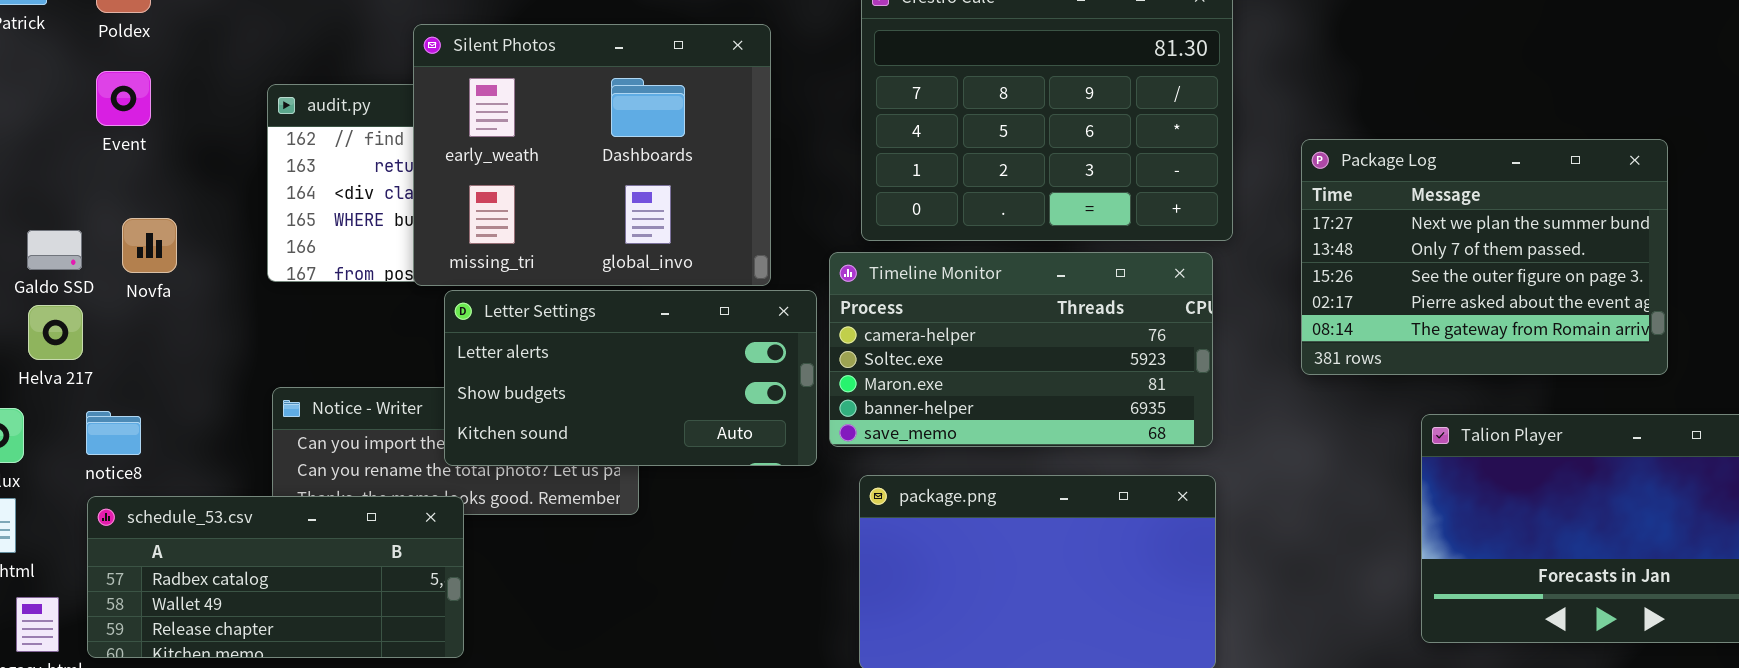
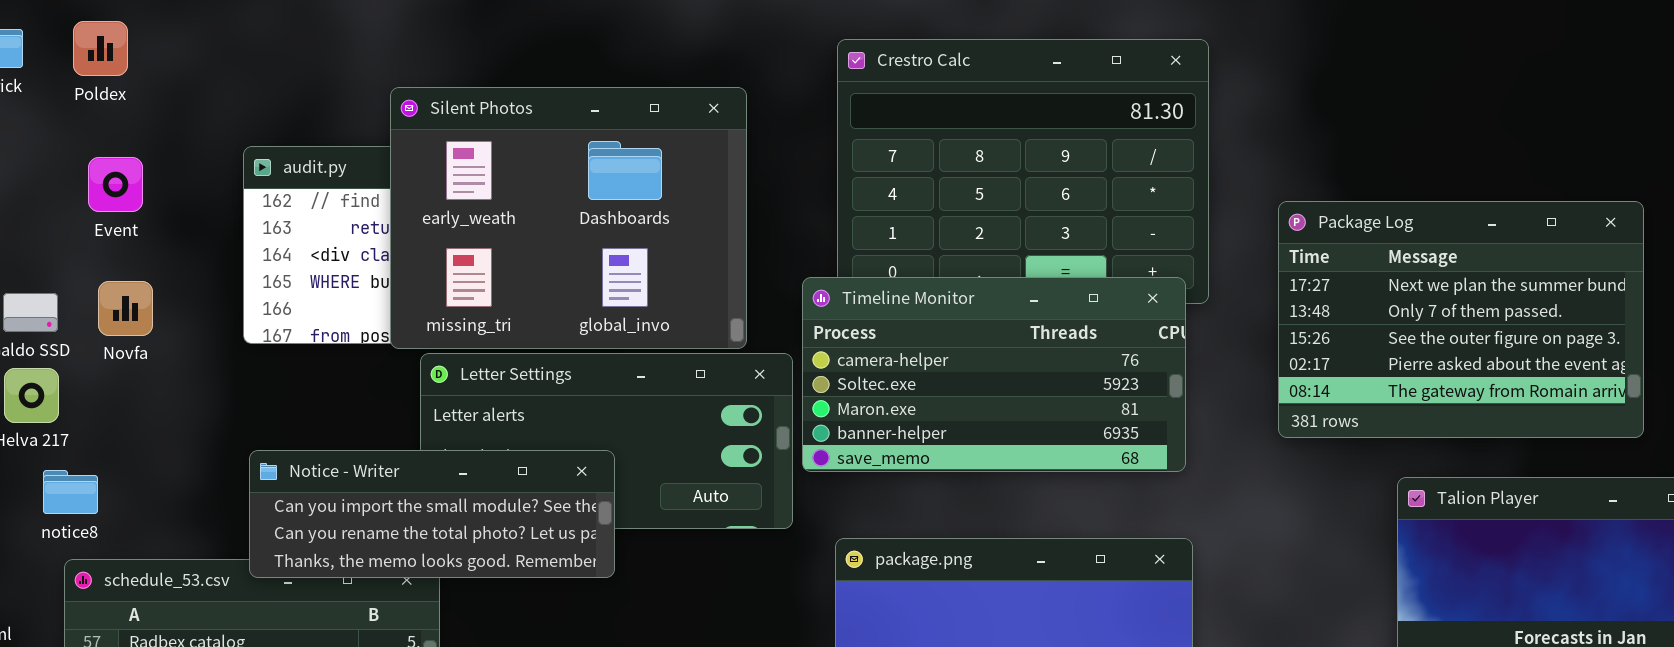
Event: [96,71,151,126] -> [88,157,143,212], moved
Timeline Monitor: [829,252,1213,447] -> [802,277,1186,472], moved
Notice - Writer: [272,387,639,515] -> [249,450,615,578], raised
notice8: [86,411,141,455] -> [43,470,98,514], moved

